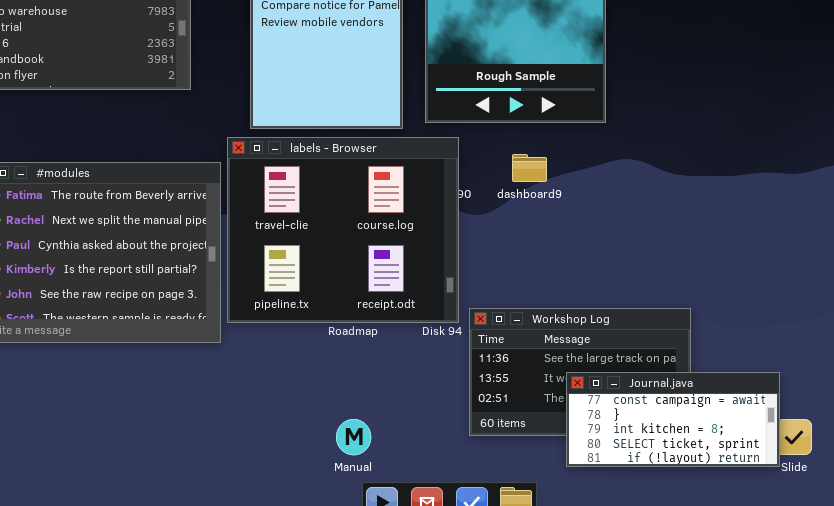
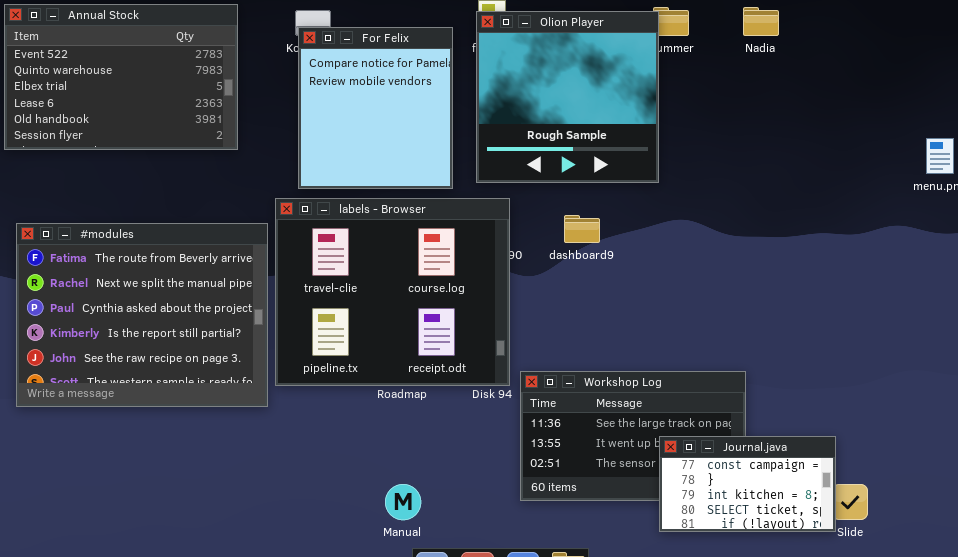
Journal.java: [566,372,780,467] -> [659,436,836,532], resized

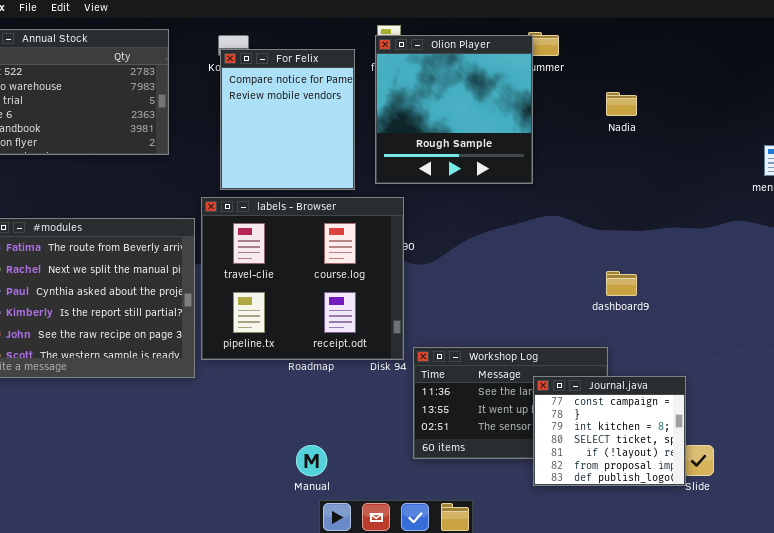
Nadia: [743,7,779,36] -> [606,92,637,116], moved
dashboard9: [564,215,600,243] -> [606,271,637,296], moved
Journal.java: [659,436,836,532] -> [533,376,686,486], resized

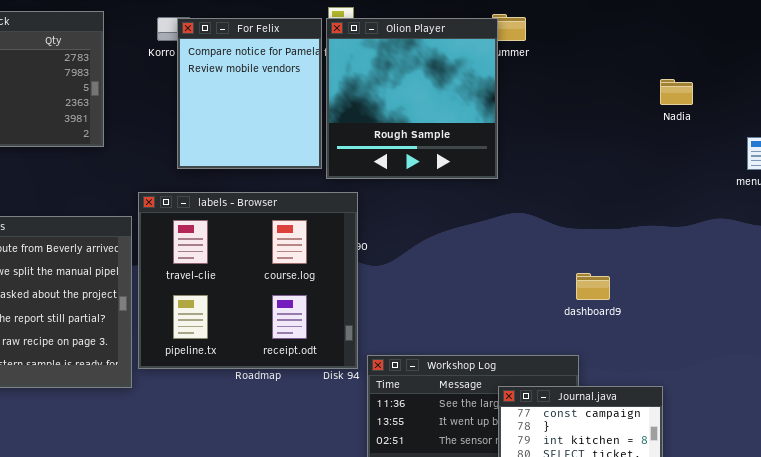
For Felix: [220,49,355,190] -> [177,18,322,169], moved
Nadia: [606,92,637,116] -> [660,79,693,105], moved

